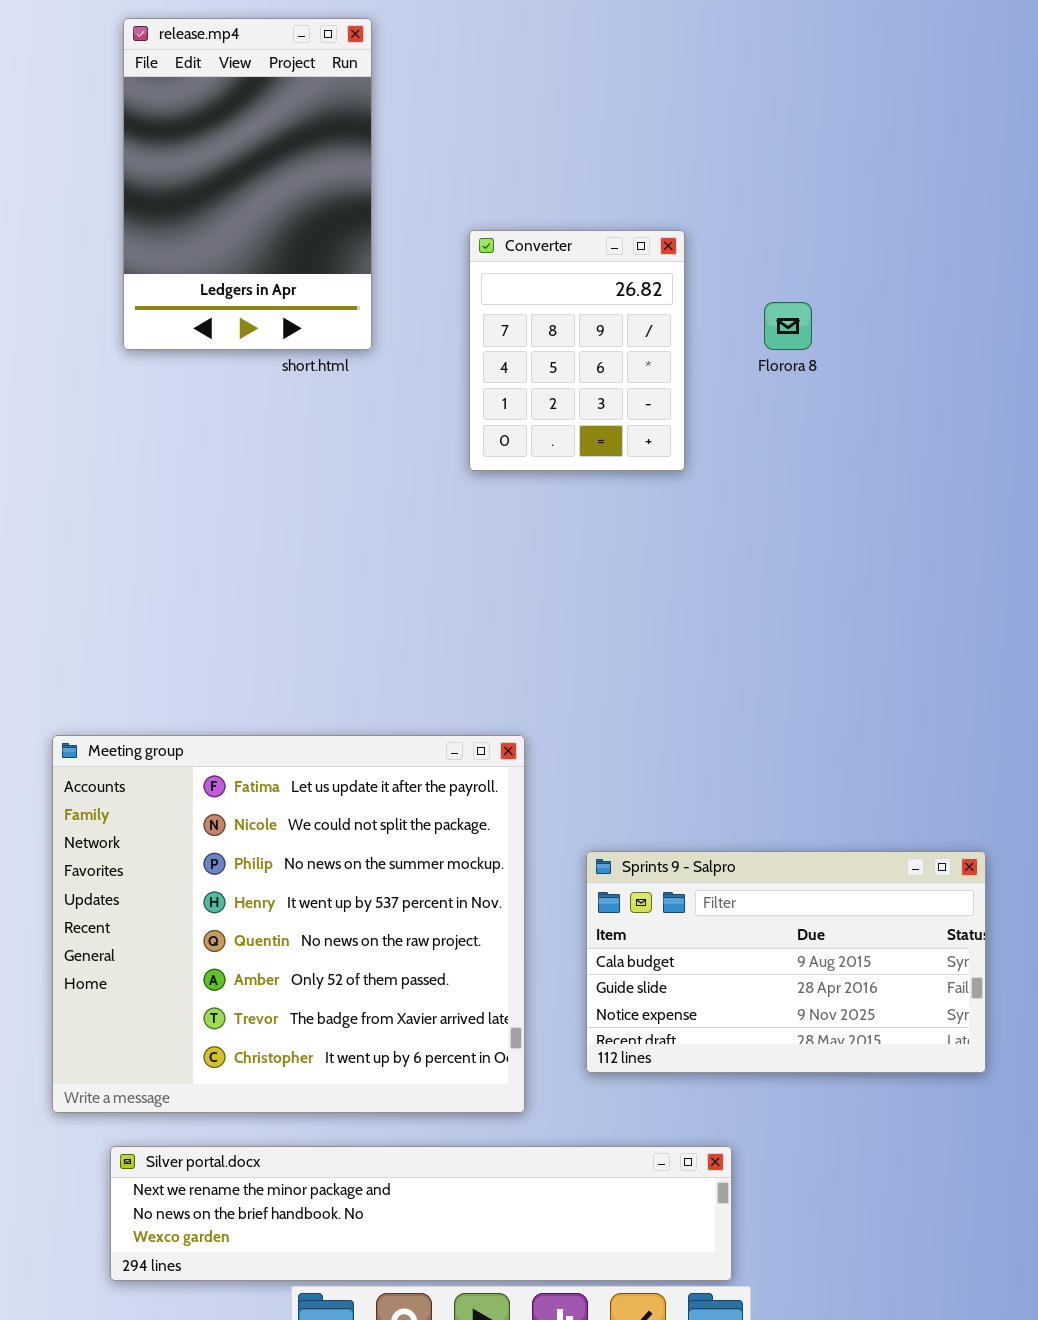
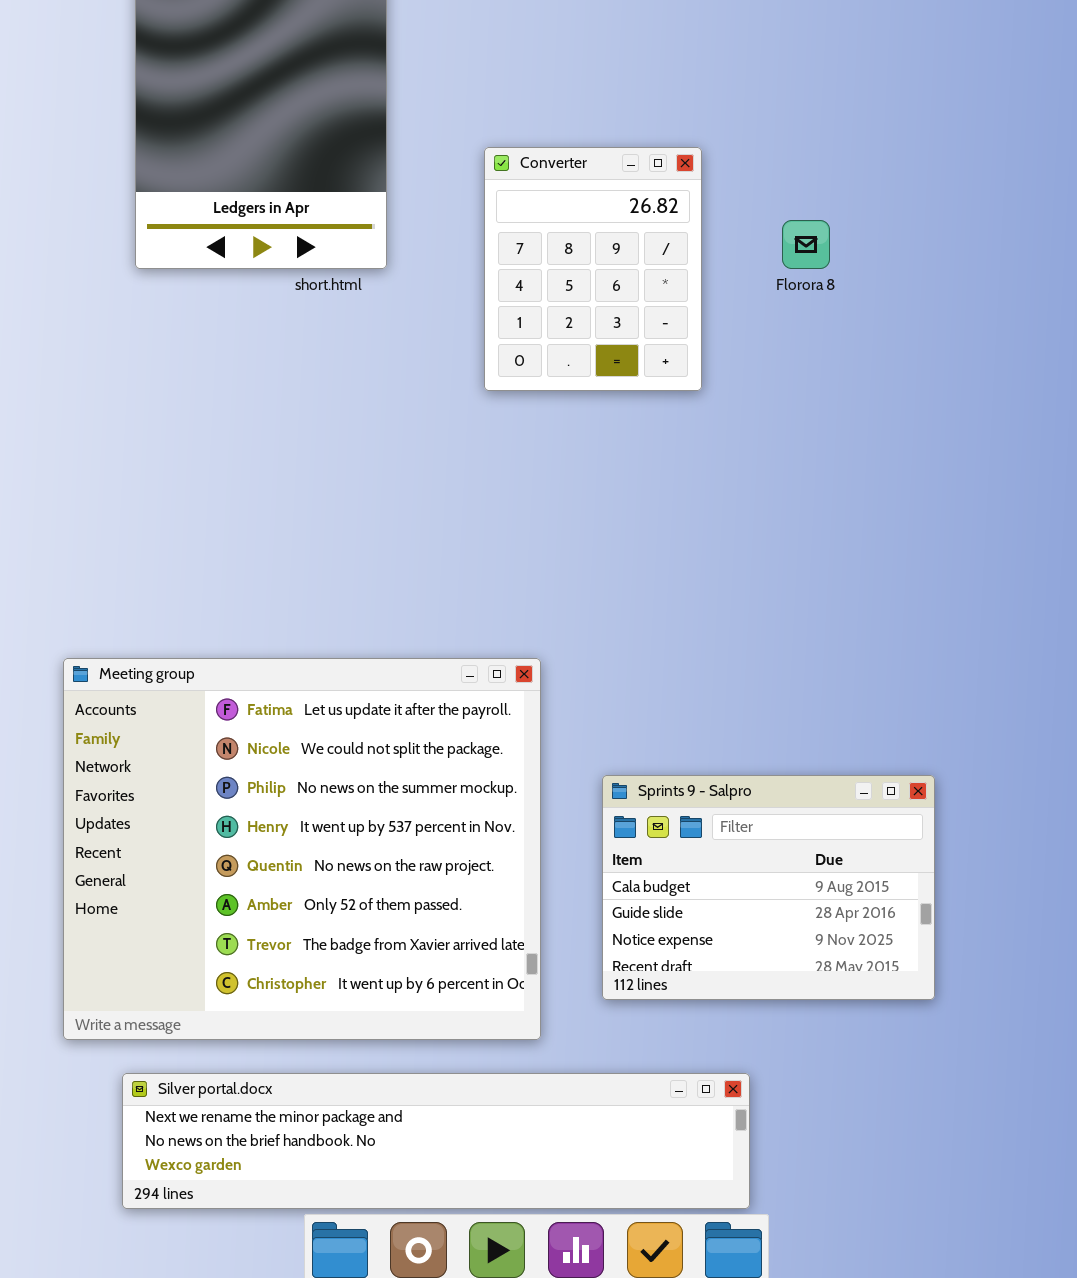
Sprints 9 - Salpro: [586,851,986,1073] -> [602,775,935,1000], resized

